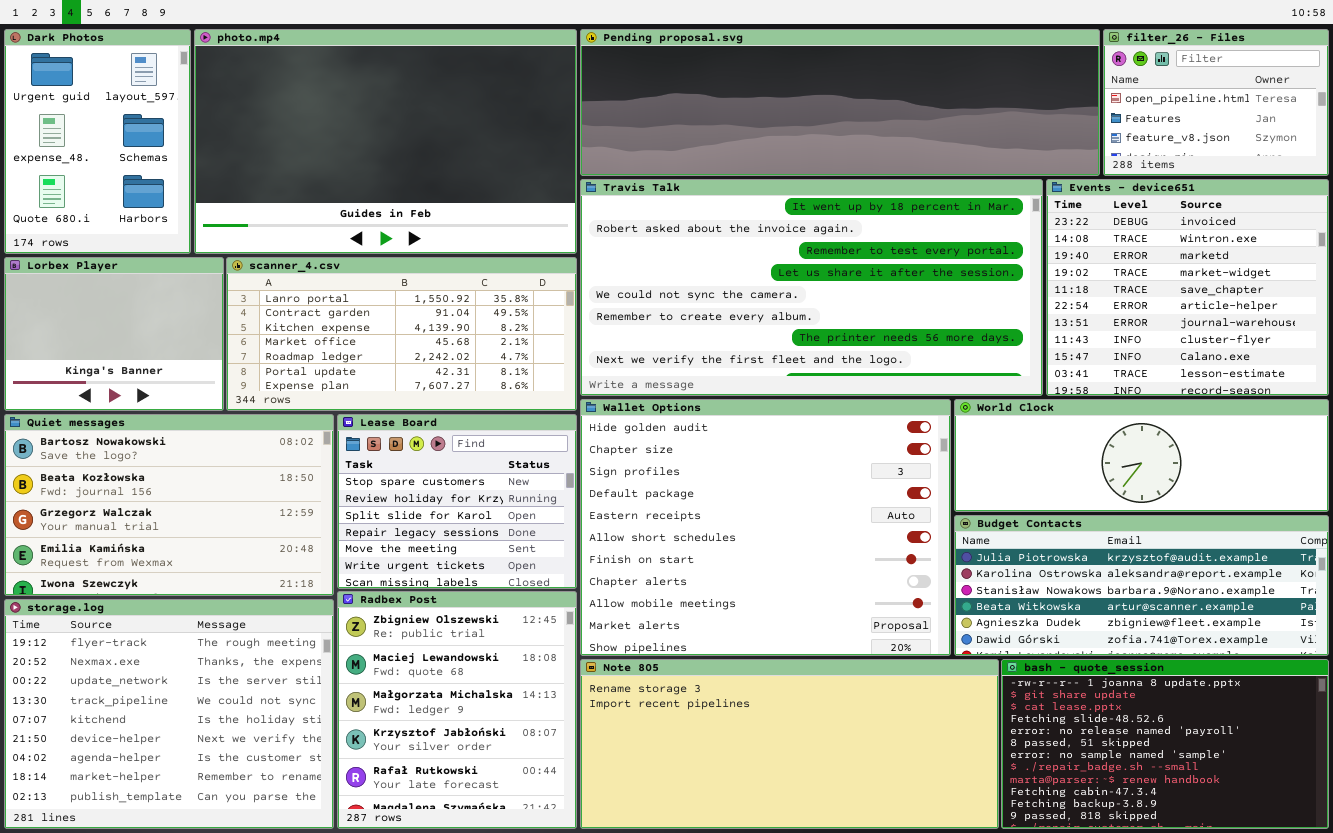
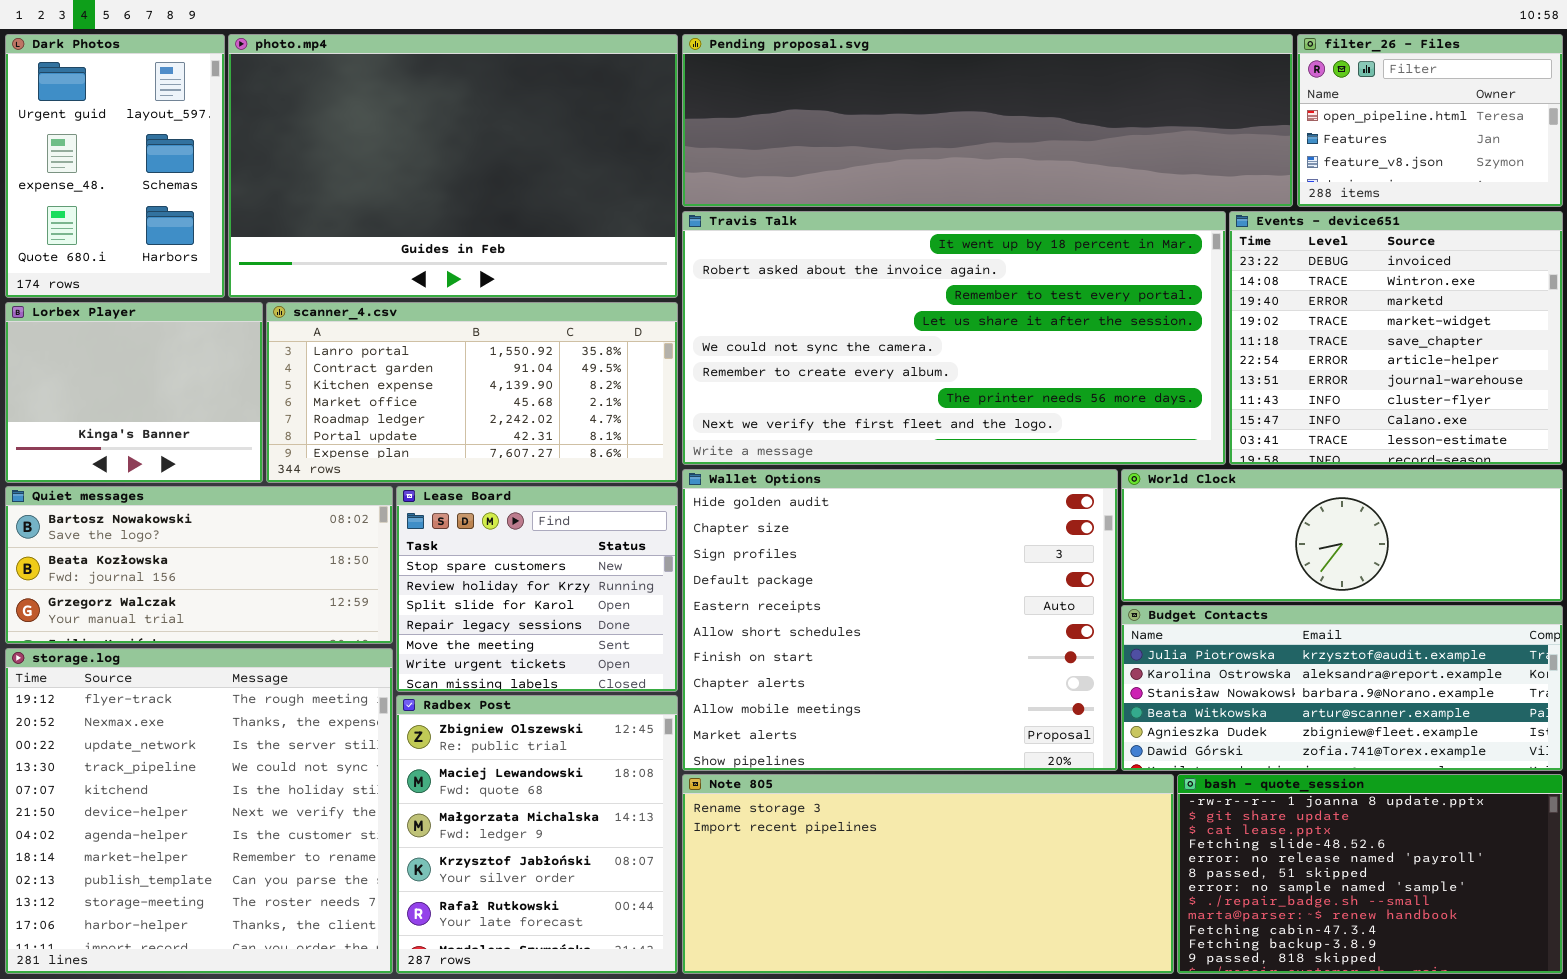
Quiet messages: [4,414,334,596] -> [5,486,393,644], resized
storage.log: [4,599,334,829] -> [5,648,393,974], resized

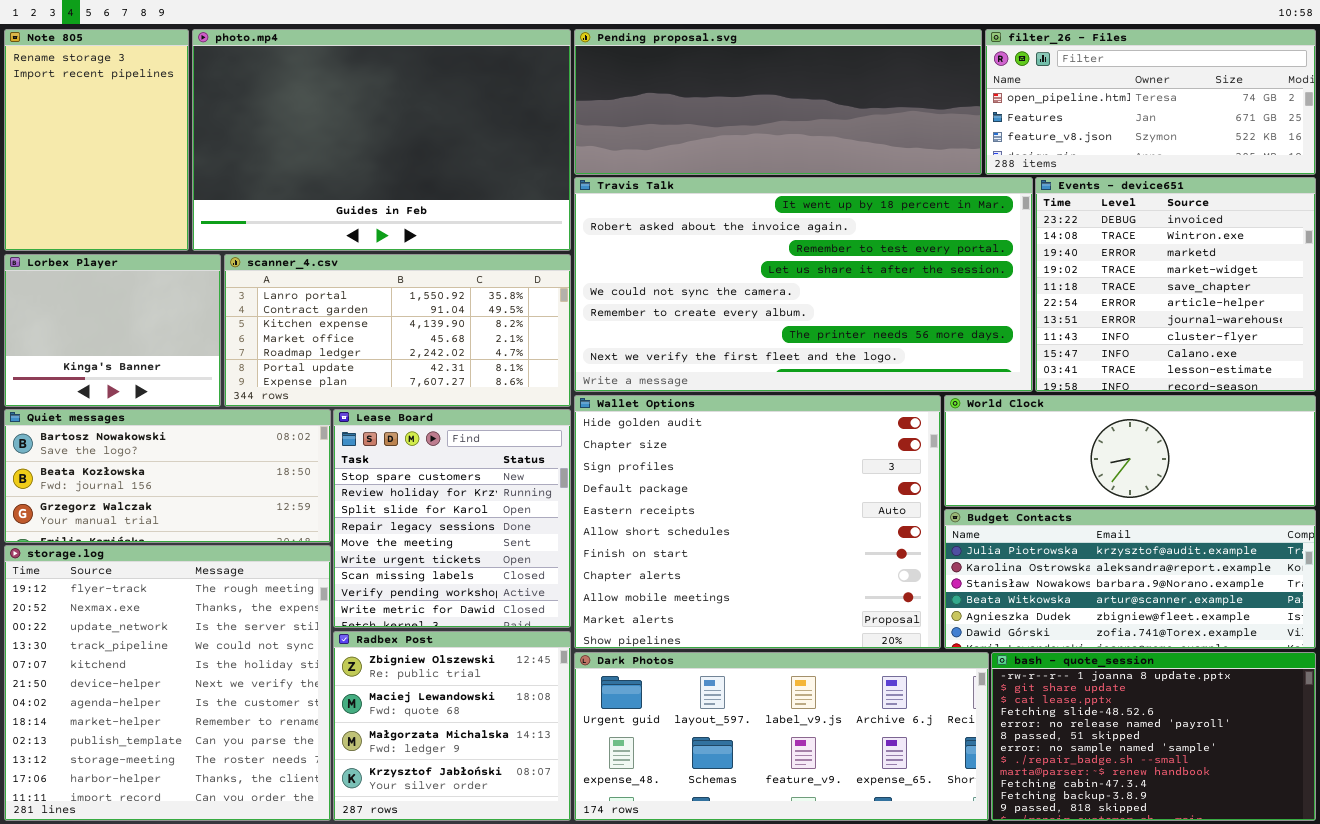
Dark Photos: [5,34,225,298] -> [574,652,989,821], moved, resized
Pending proposal.svg: [682,34,1293,207] -> [574,29,982,175], resized
filter_26 - Files: [1297,34,1563,207] -> [985,29,1316,175], resized
Lease Board: [396,486,678,692] -> [333,409,571,628], resized
Radbex Post: [396,695,678,974] -> [333,631,571,821], resized
Note 805: [682,774,1174,974] -> [4,29,189,251], moved, resized

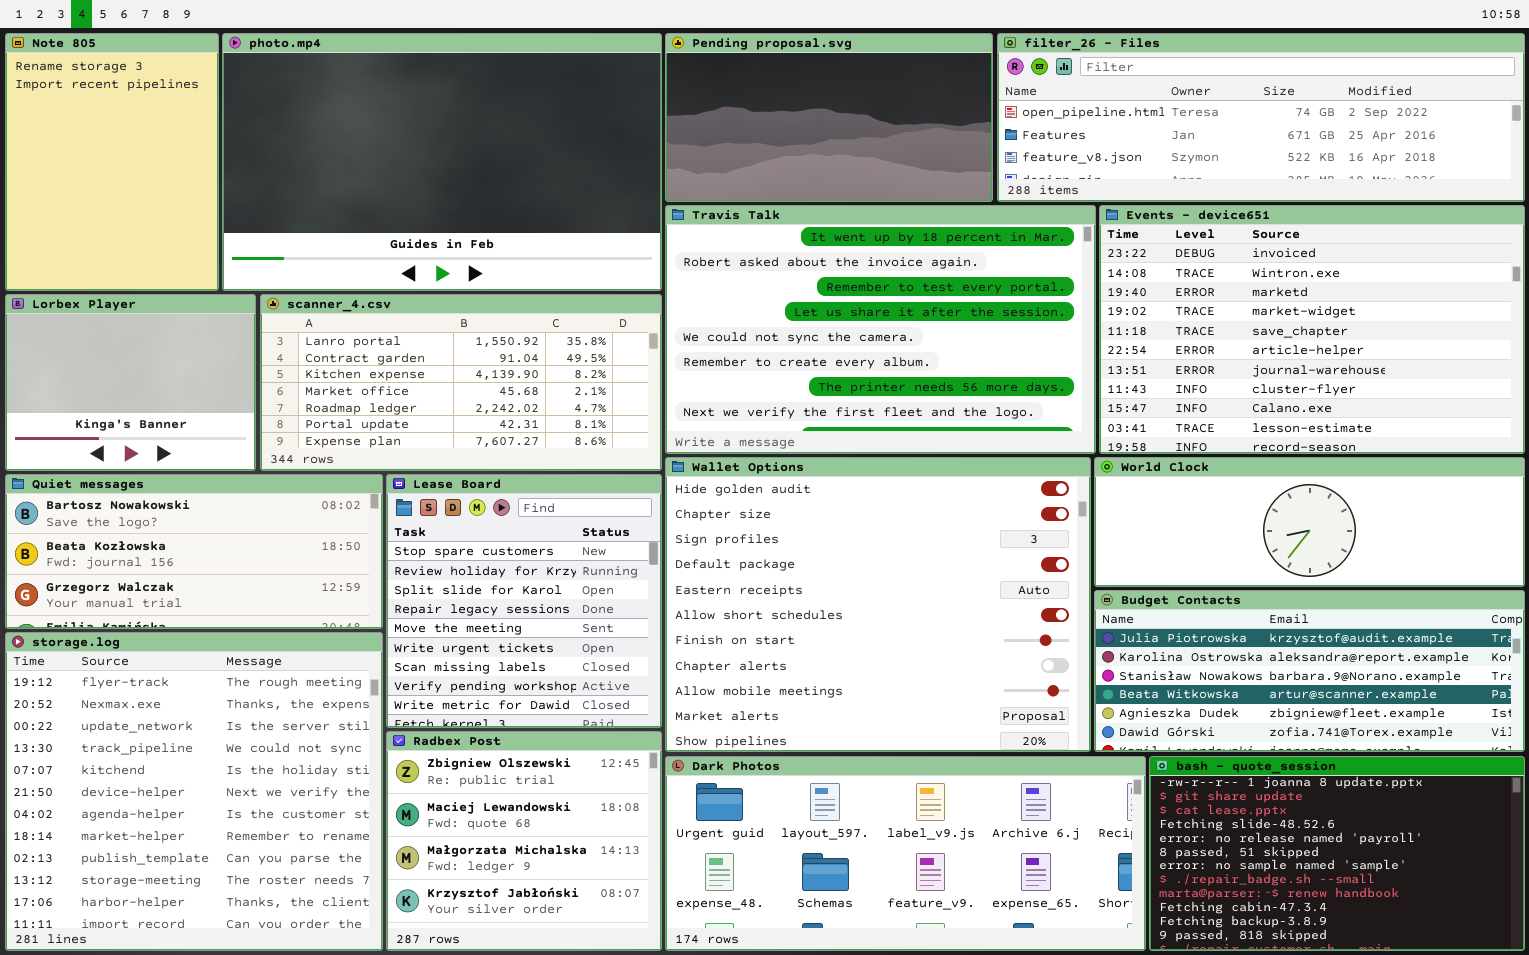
Pending proposal.svg: [574,29,982,175] -> [665,33,993,202], resized
filter_26 - Files: [985,29,1316,175] -> [997,33,1525,202], resized
Travis Talk: [574,177,1033,392] -> [665,205,1096,454], resized
Events - device651: [1035,177,1316,392] -> [1099,205,1525,454], resized

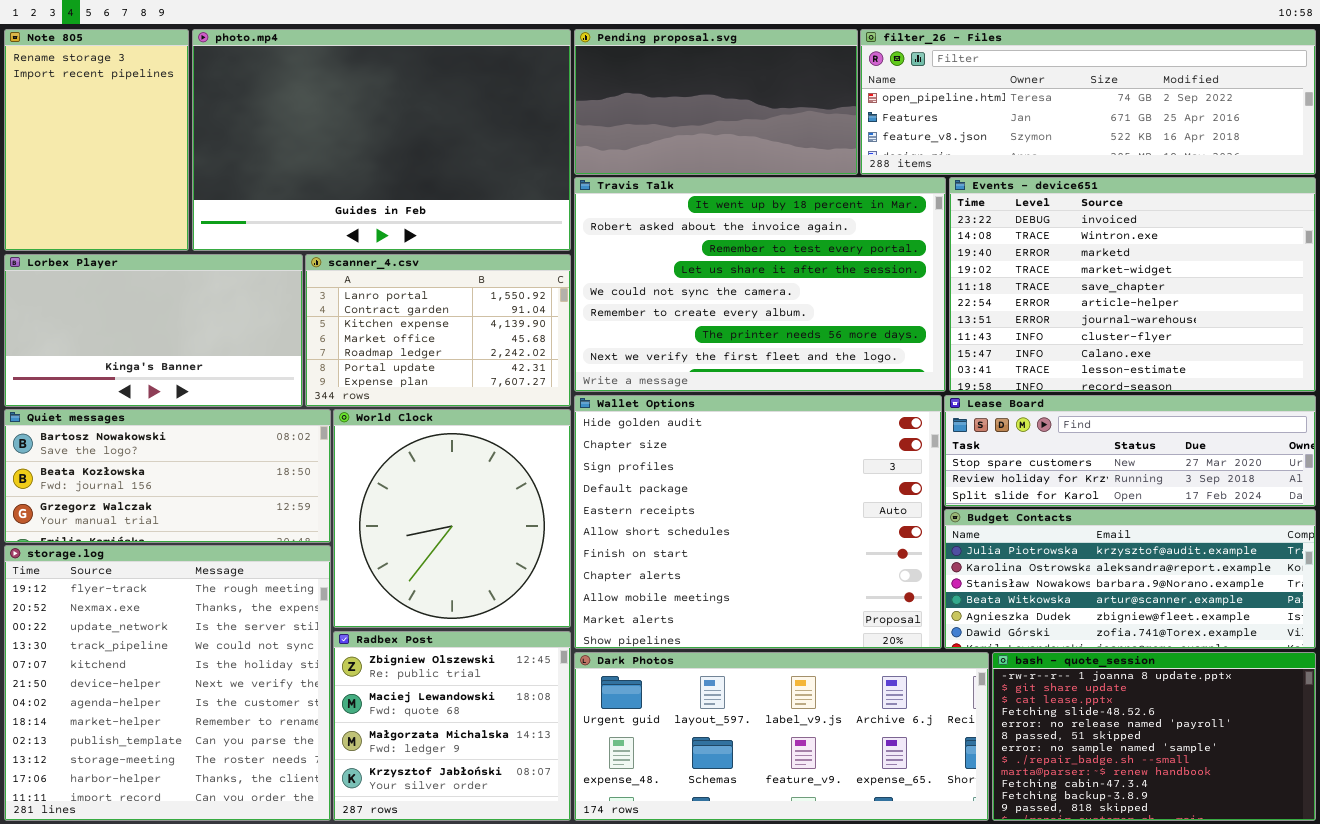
Lorbex Player: [5,294,256,471] -> [4,254,303,407], resized
scanner_4.csv: [260,294,662,471] -> [305,254,571,407], resized
World Clock: [1094,457,1525,587] -> [333,409,571,628], moved, resized
Lease Board: [386,474,662,728] -> [944,395,1316,507], moved, resized

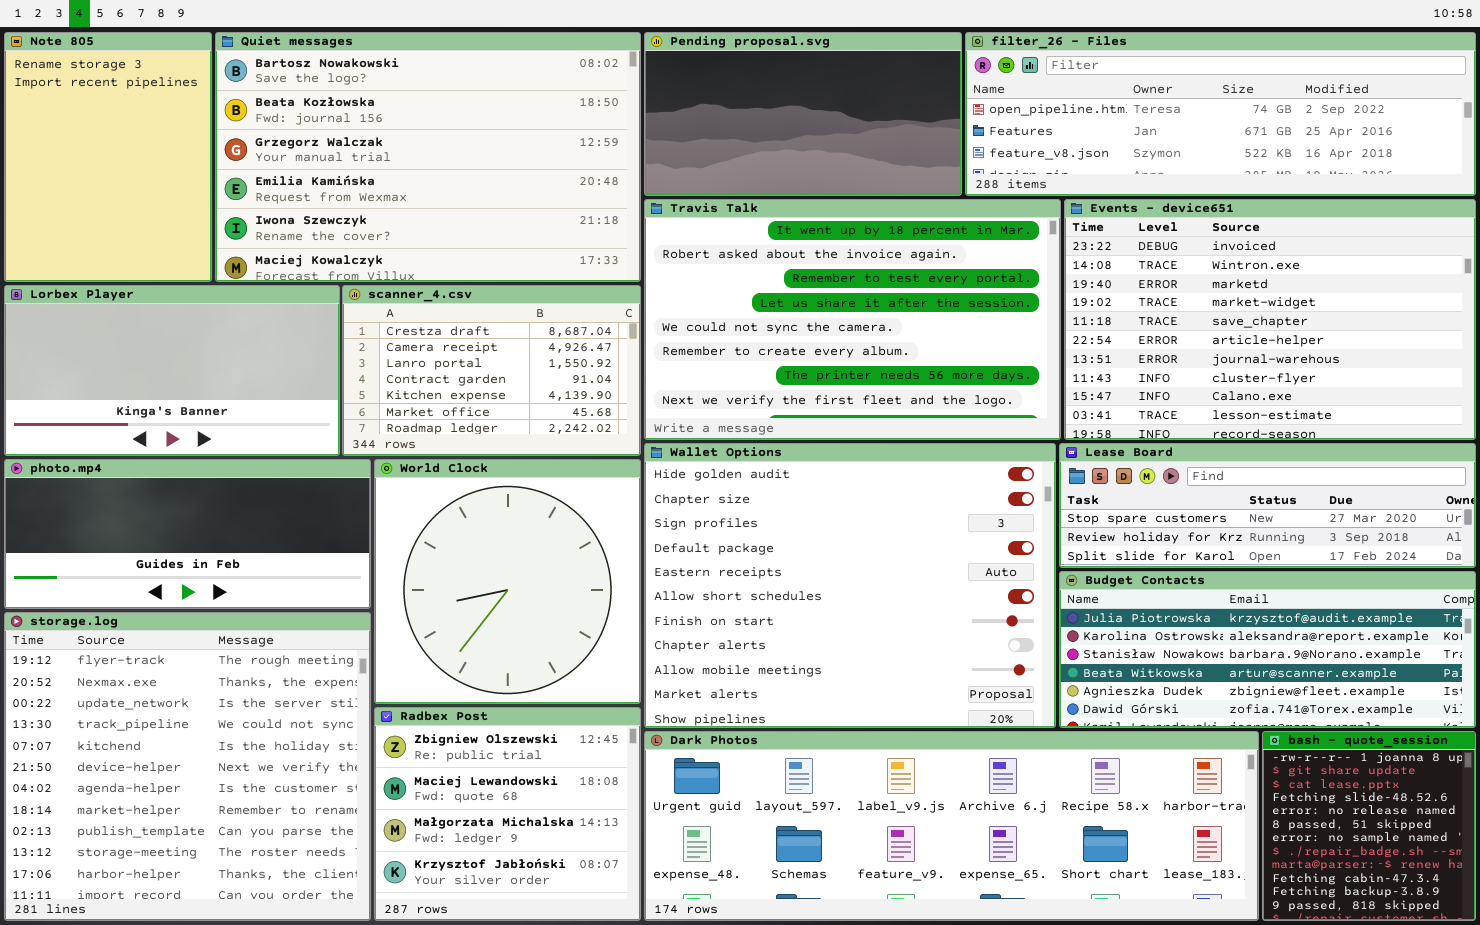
photo.mp4: [192,29,571,251] -> [4,459,371,609], moved, resized
scanner_4.csv: [305,254,571,407] -> [342,285,641,456], scrolled up 2 rows
Quiet messages: [4,409,331,543] -> [215,32,641,282], moved, resized
Dark Photos: [574,652,989,821] -> [644,731,1259,921], resized
bash - quote_session: [992,652,1316,821] -> [1262,731,1476,921], resized

